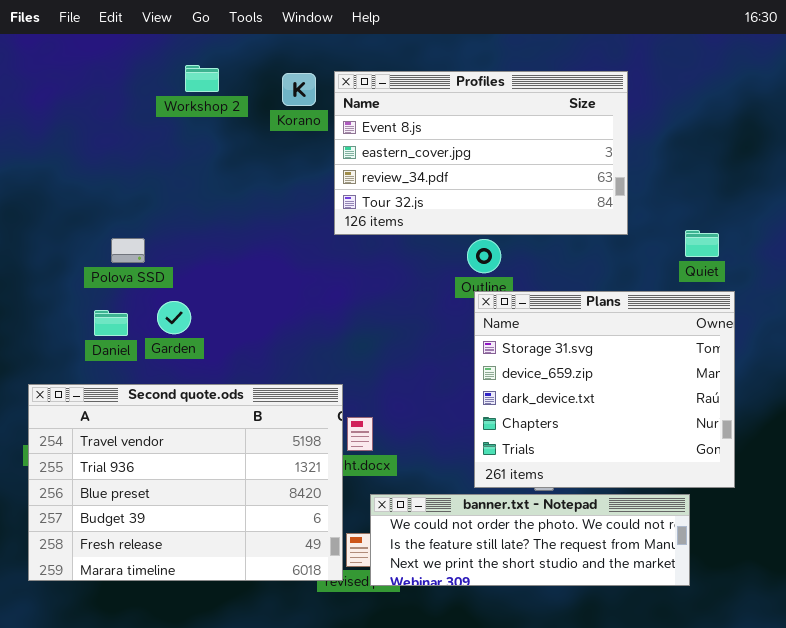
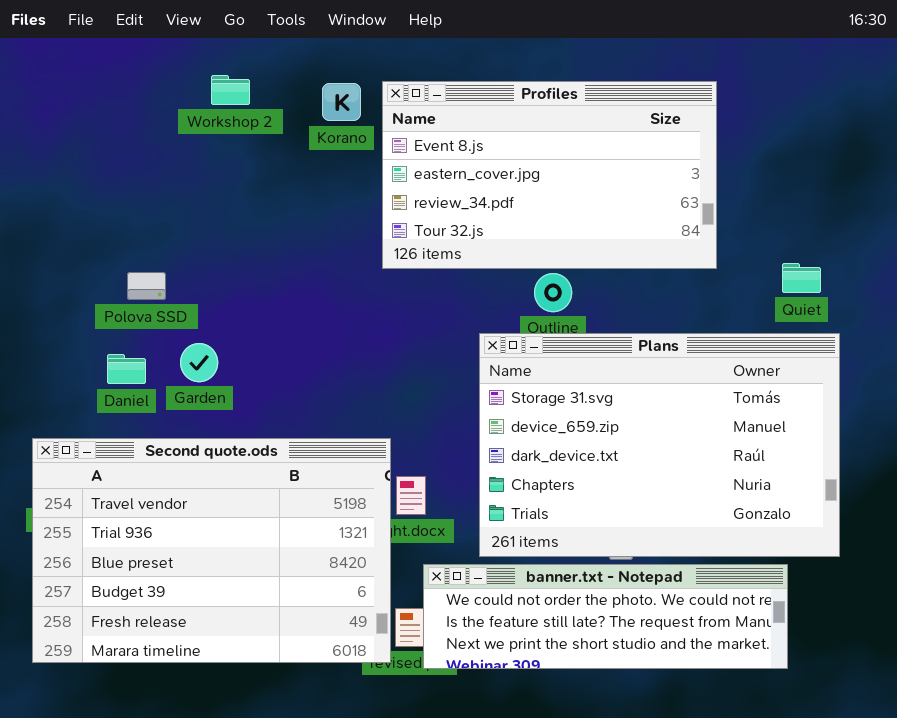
Plans: [474,291,735,488] -> [479,333,840,557], resized

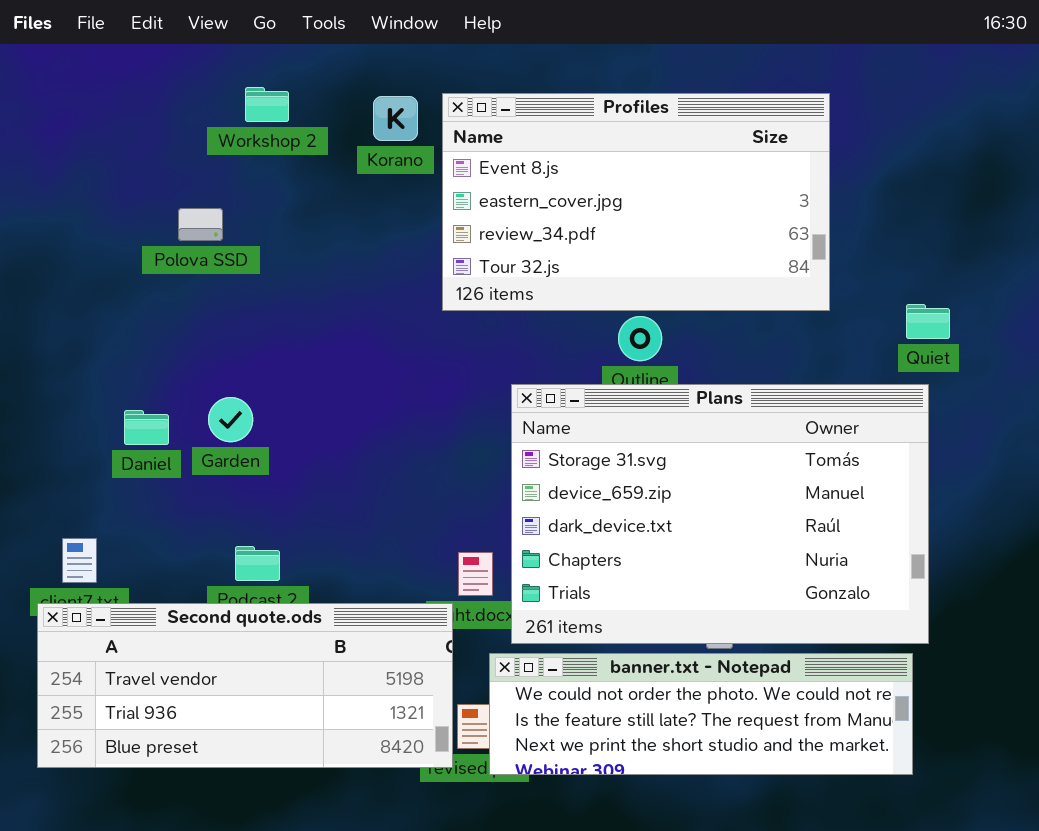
Polova SSD: [127,272,166,300] -> [178,208,223,241], moved
Plans: [479,333,840,557] -> [511,384,929,644], moved
Second quote.ods: [32,438,391,663] -> [37,603,453,768], resized

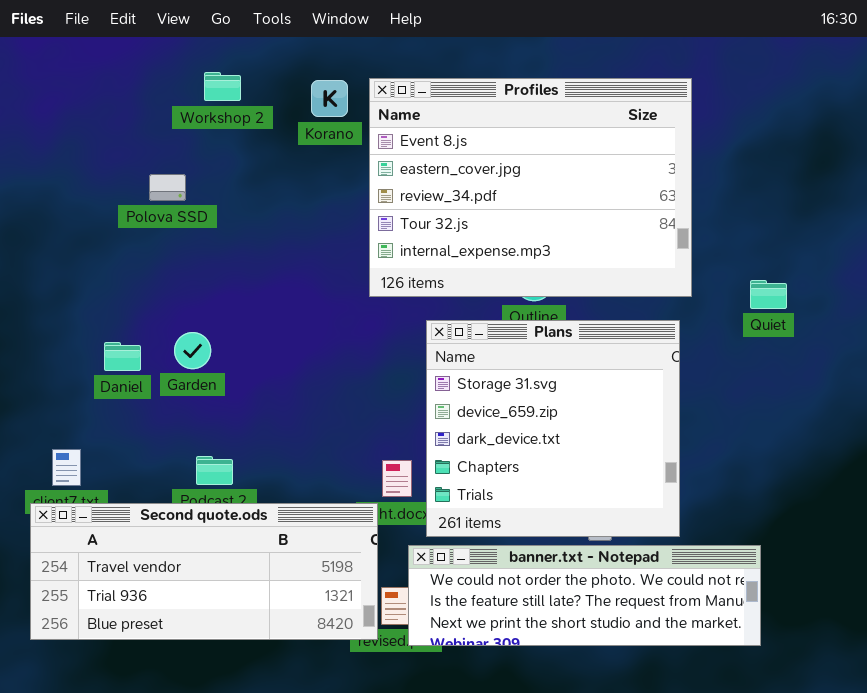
Profiles: [442,93,830,311] -> [369,78,692,297], resized
Quiet: [906,304,950,339] -> [750,280,787,309], moved
Plans: [511,384,929,644] -> [426,320,680,537], resized

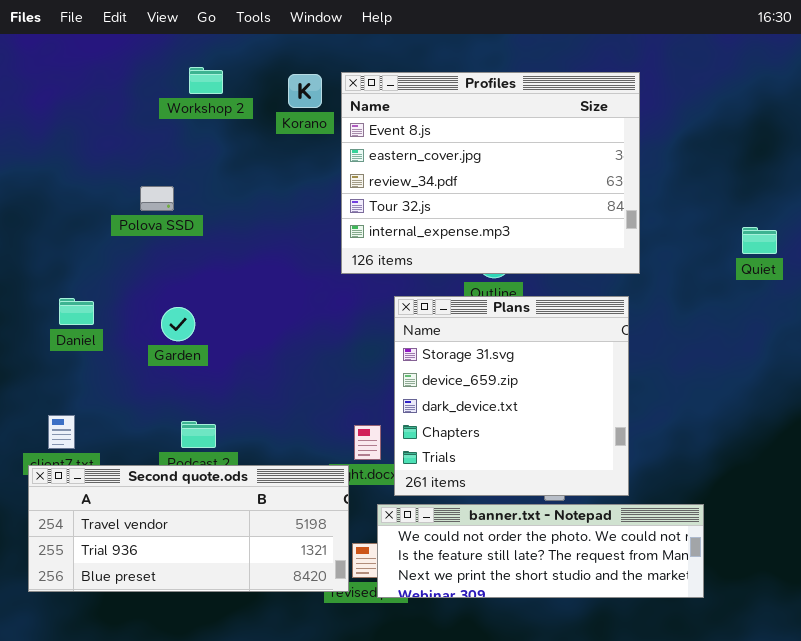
Polova SSD: [149,174,186,201] -> [140,186,174,211], moved
Quiet: [750,280,787,309] -> [742,227,777,254], moved
Daniel: [104,342,141,371] -> [59,298,94,325], moved

